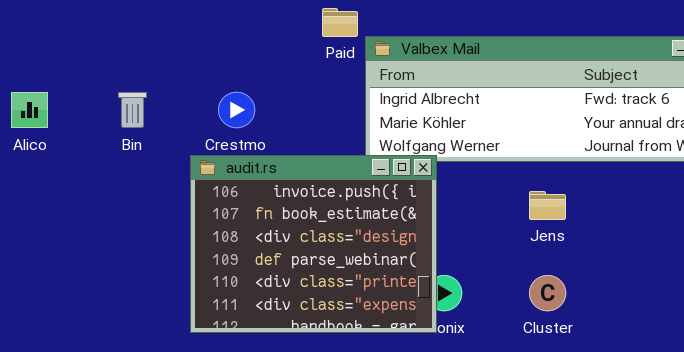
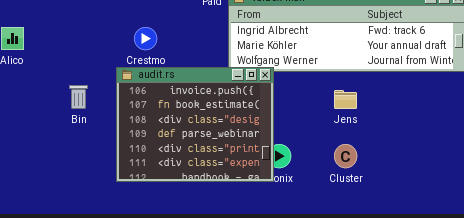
Bin: [118,92,147,128] -> [69,85,88,109], moved

